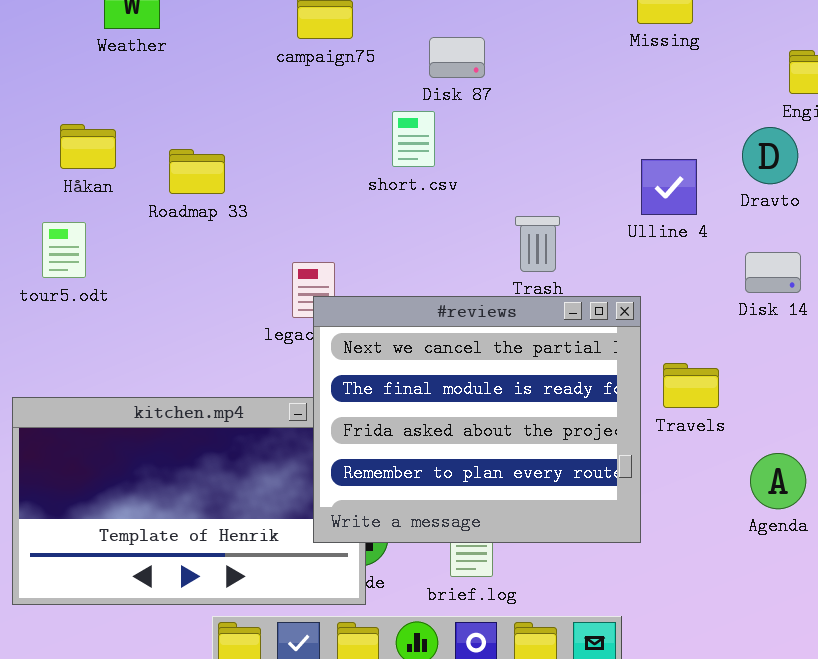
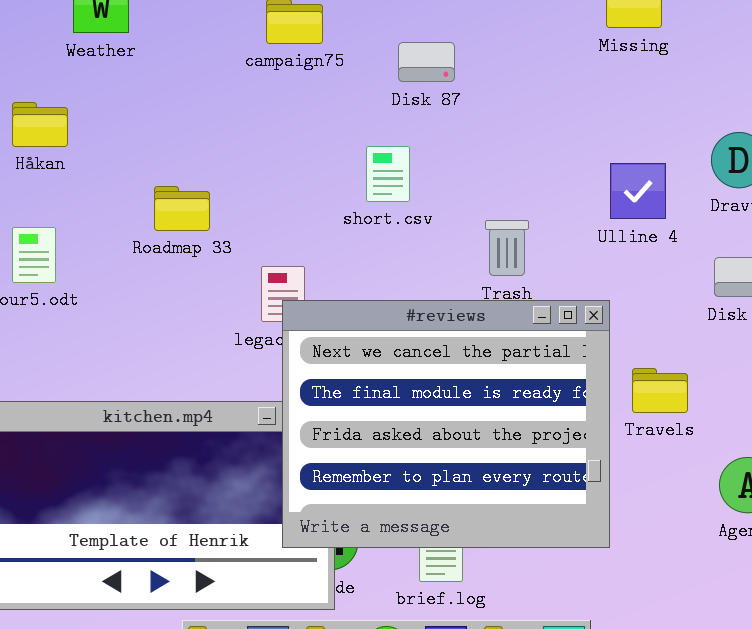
short.csv: [392,111,435,167] -> [366,146,410,202], moved
Håkan: [60,124,116,169] -> [12,102,68,147], moved
Roadmap 33: [169,149,225,194] -> [154,186,210,231], moved

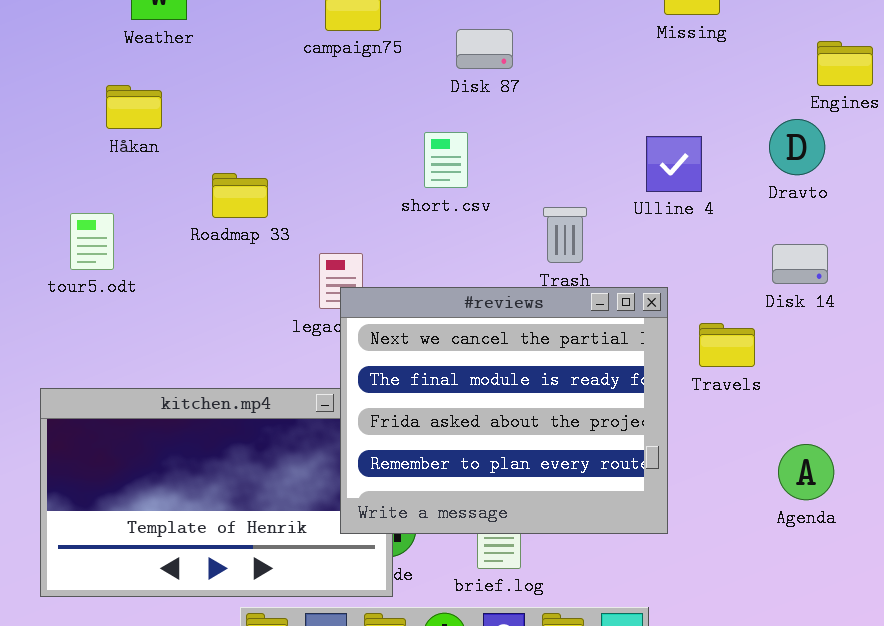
Håkan: [12,102,68,147] -> [106,85,162,129], moved
Ulline 4: [610,163,666,219] -> [646,136,702,192], moved
Travels: [632,368,688,413] -> [699,323,755,367], moved

